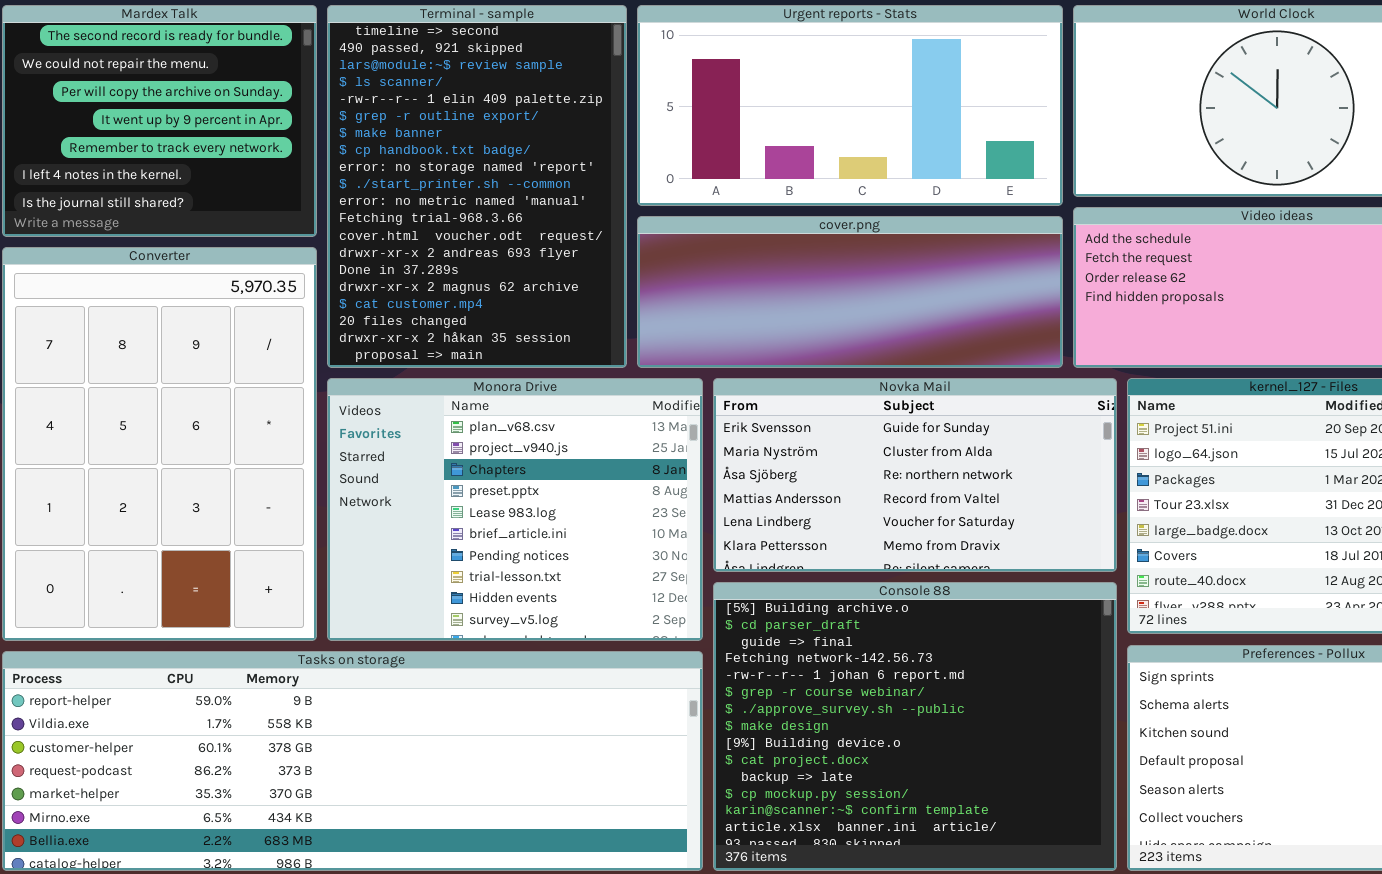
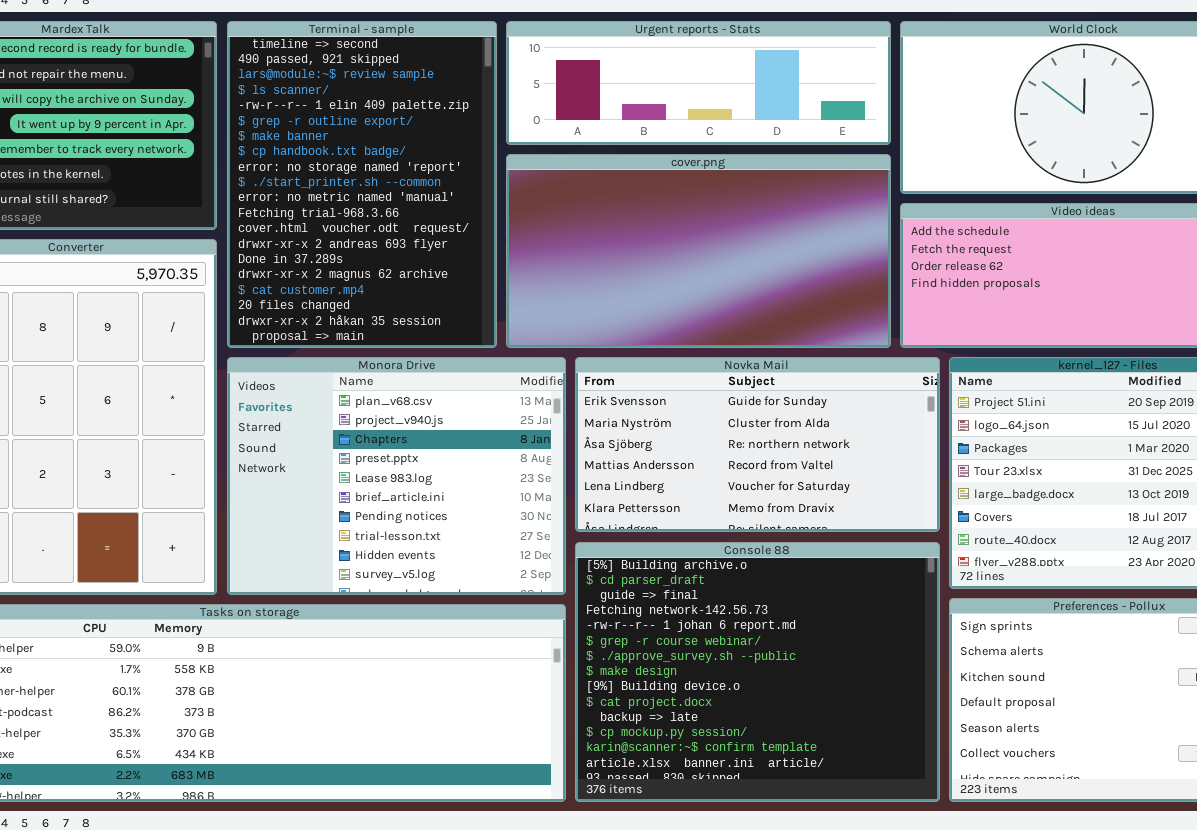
Urgent reports - Stats: [637,5,1063,206] -> [506,21,891,145], resized
cover.png: [637,216,1063,368] -> [506,154,891,348], resized

